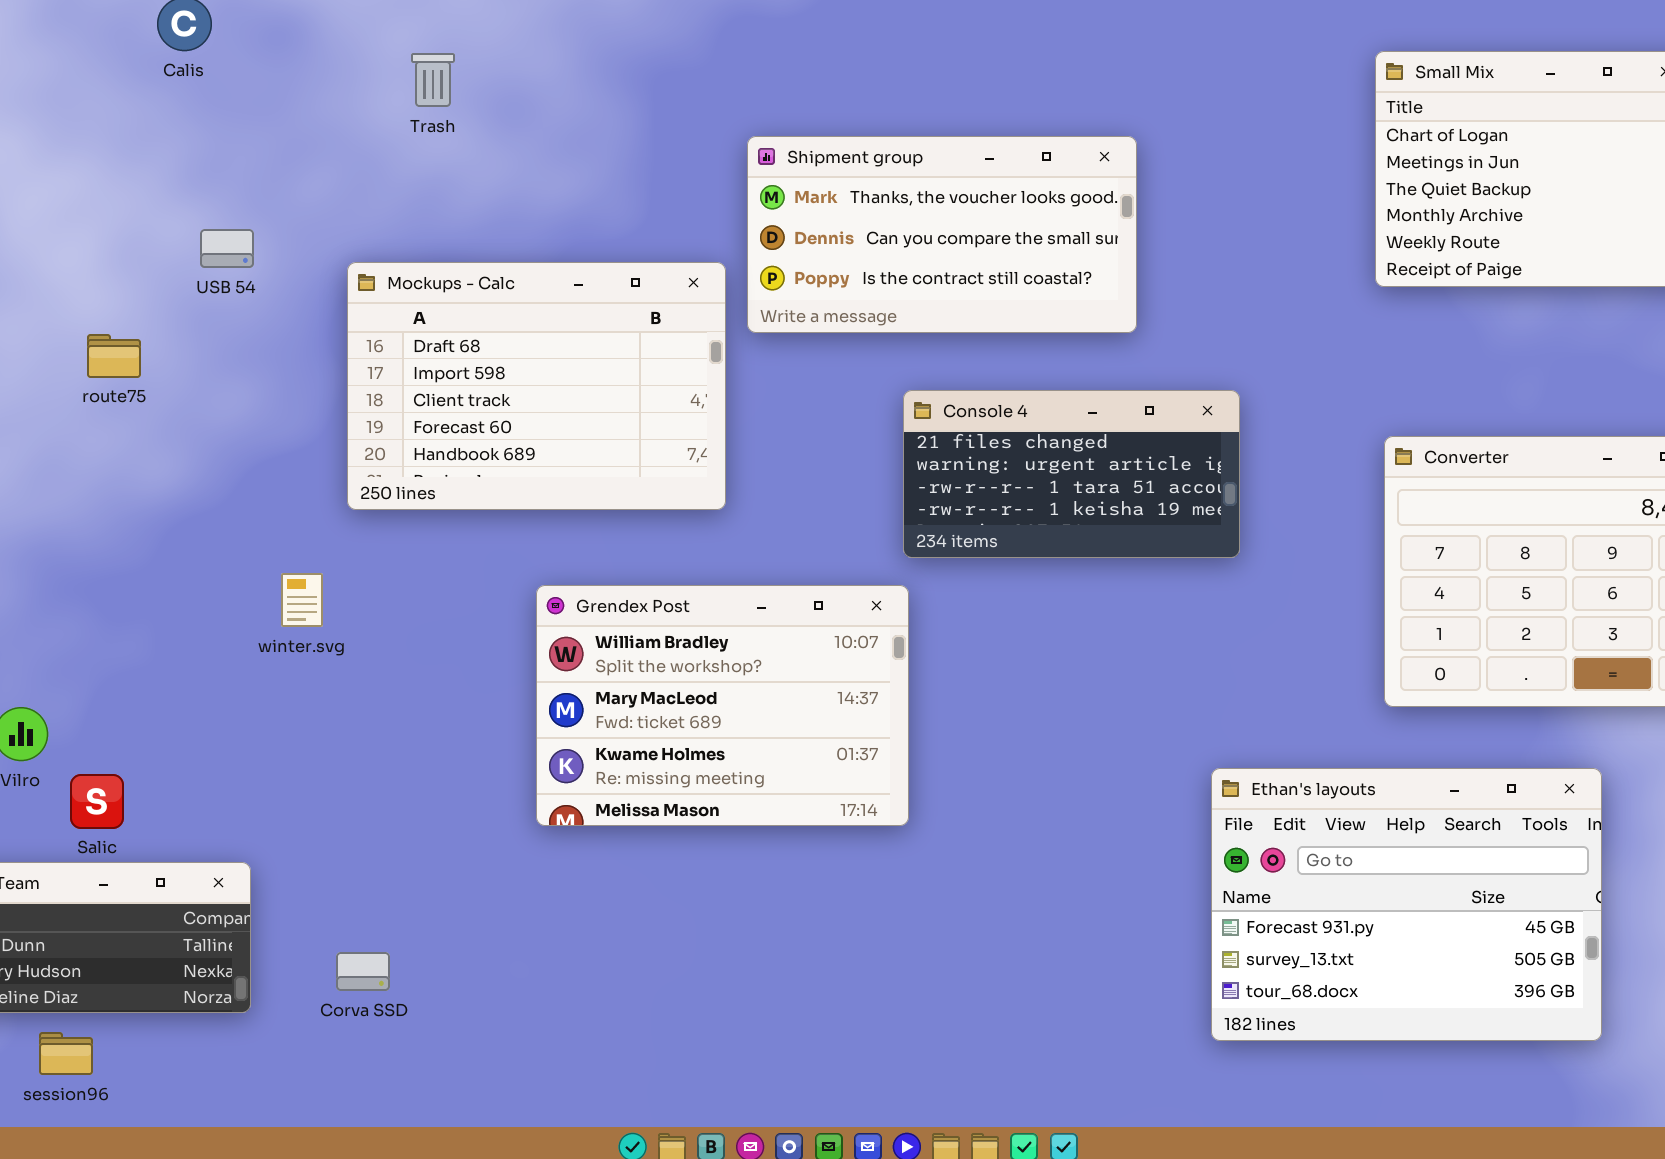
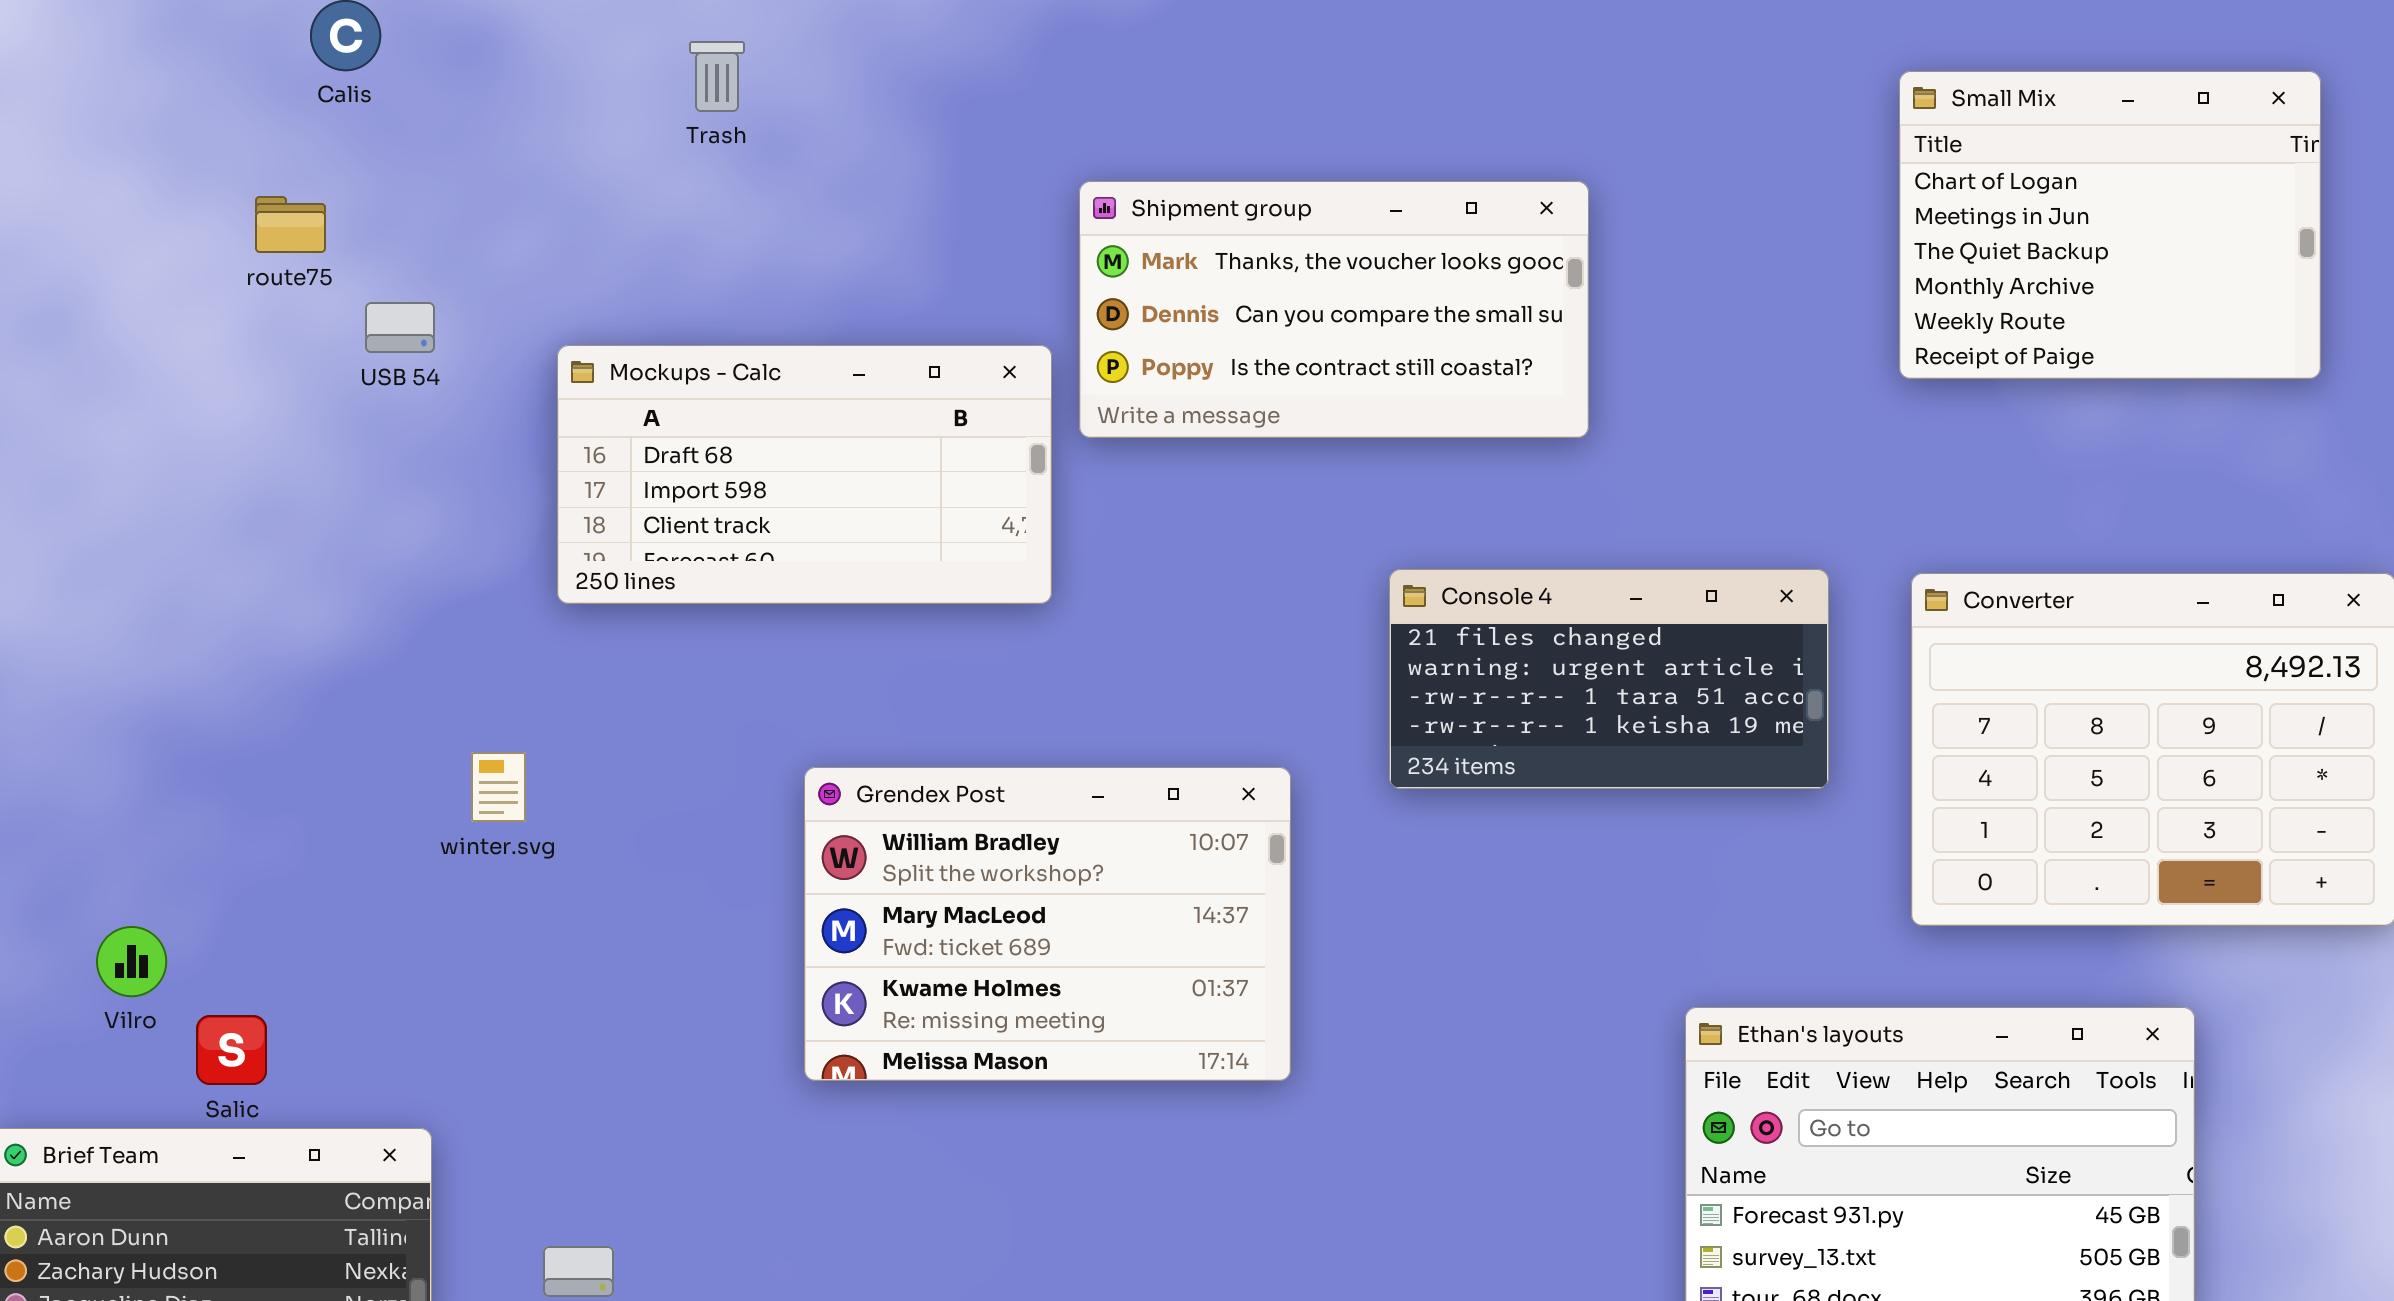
Trash: [411,53,455,107] -> [689,41,745,112], moved
Mockups - Calc: [347,262,726,510] -> [557,345,1052,604], resized
route75: [87,334,141,378] -> [255,196,326,253], moved
Console 4: [903,390,1240,558] -> [1389,569,1829,789], moved

